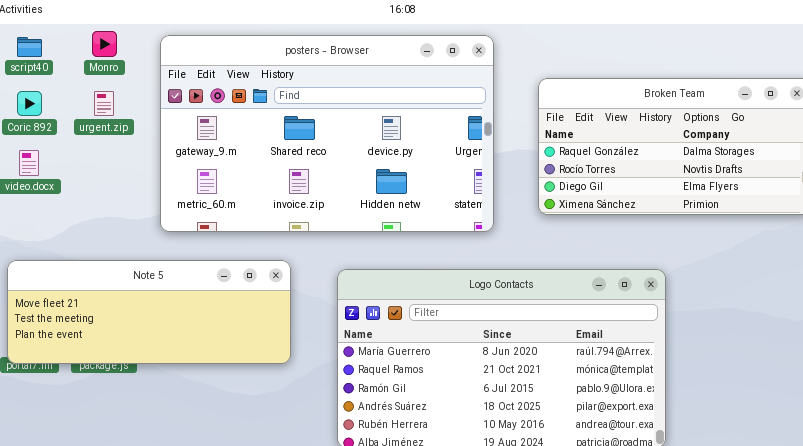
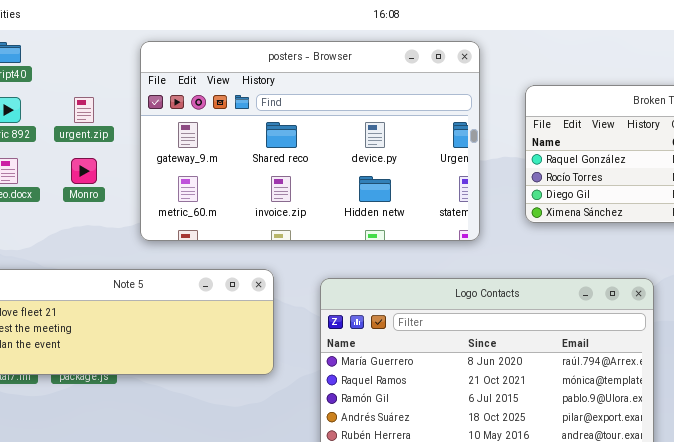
Monro: [92,31,117,57] -> [71,158,97,184], moved

